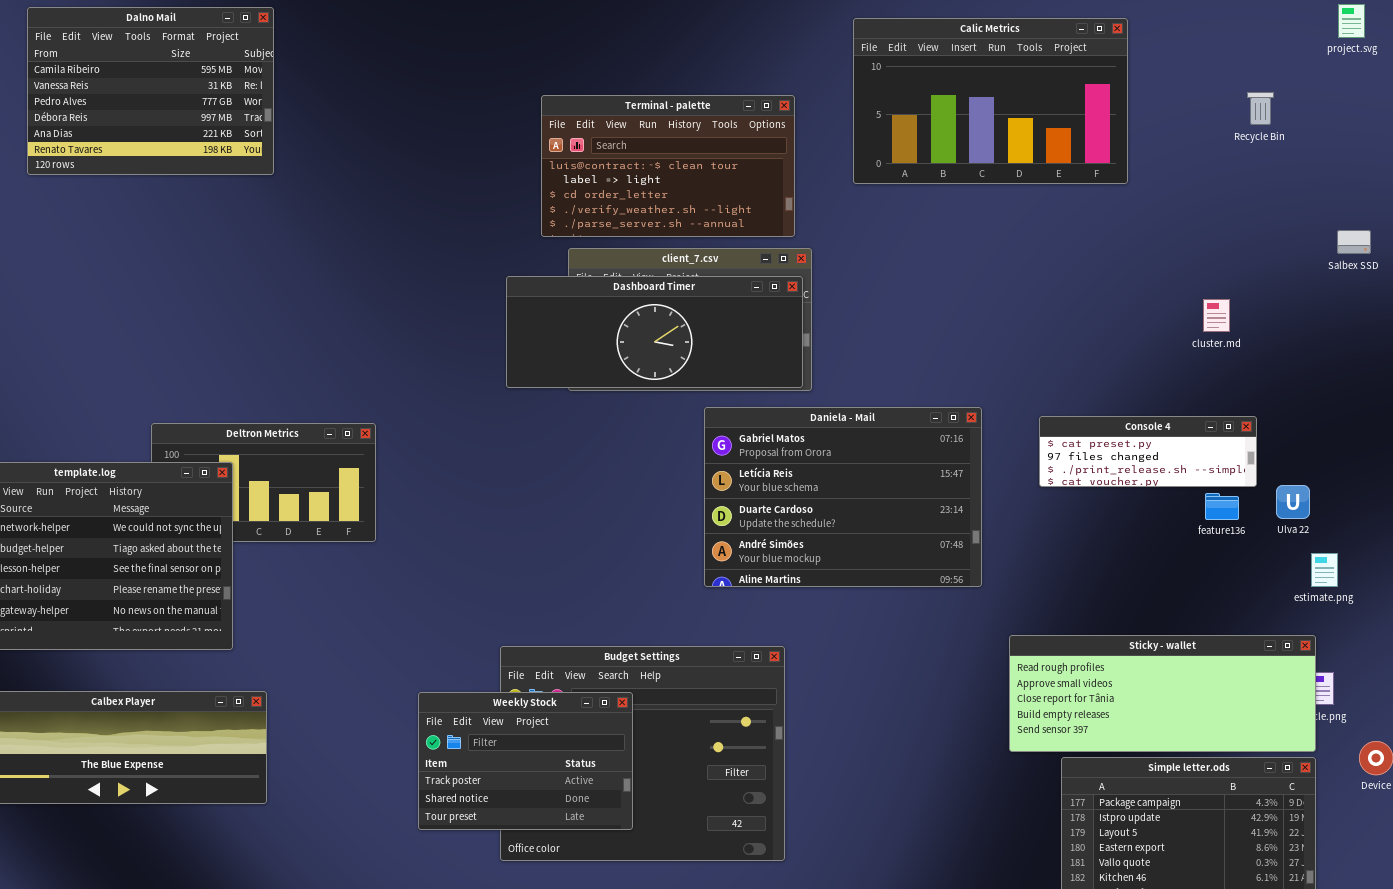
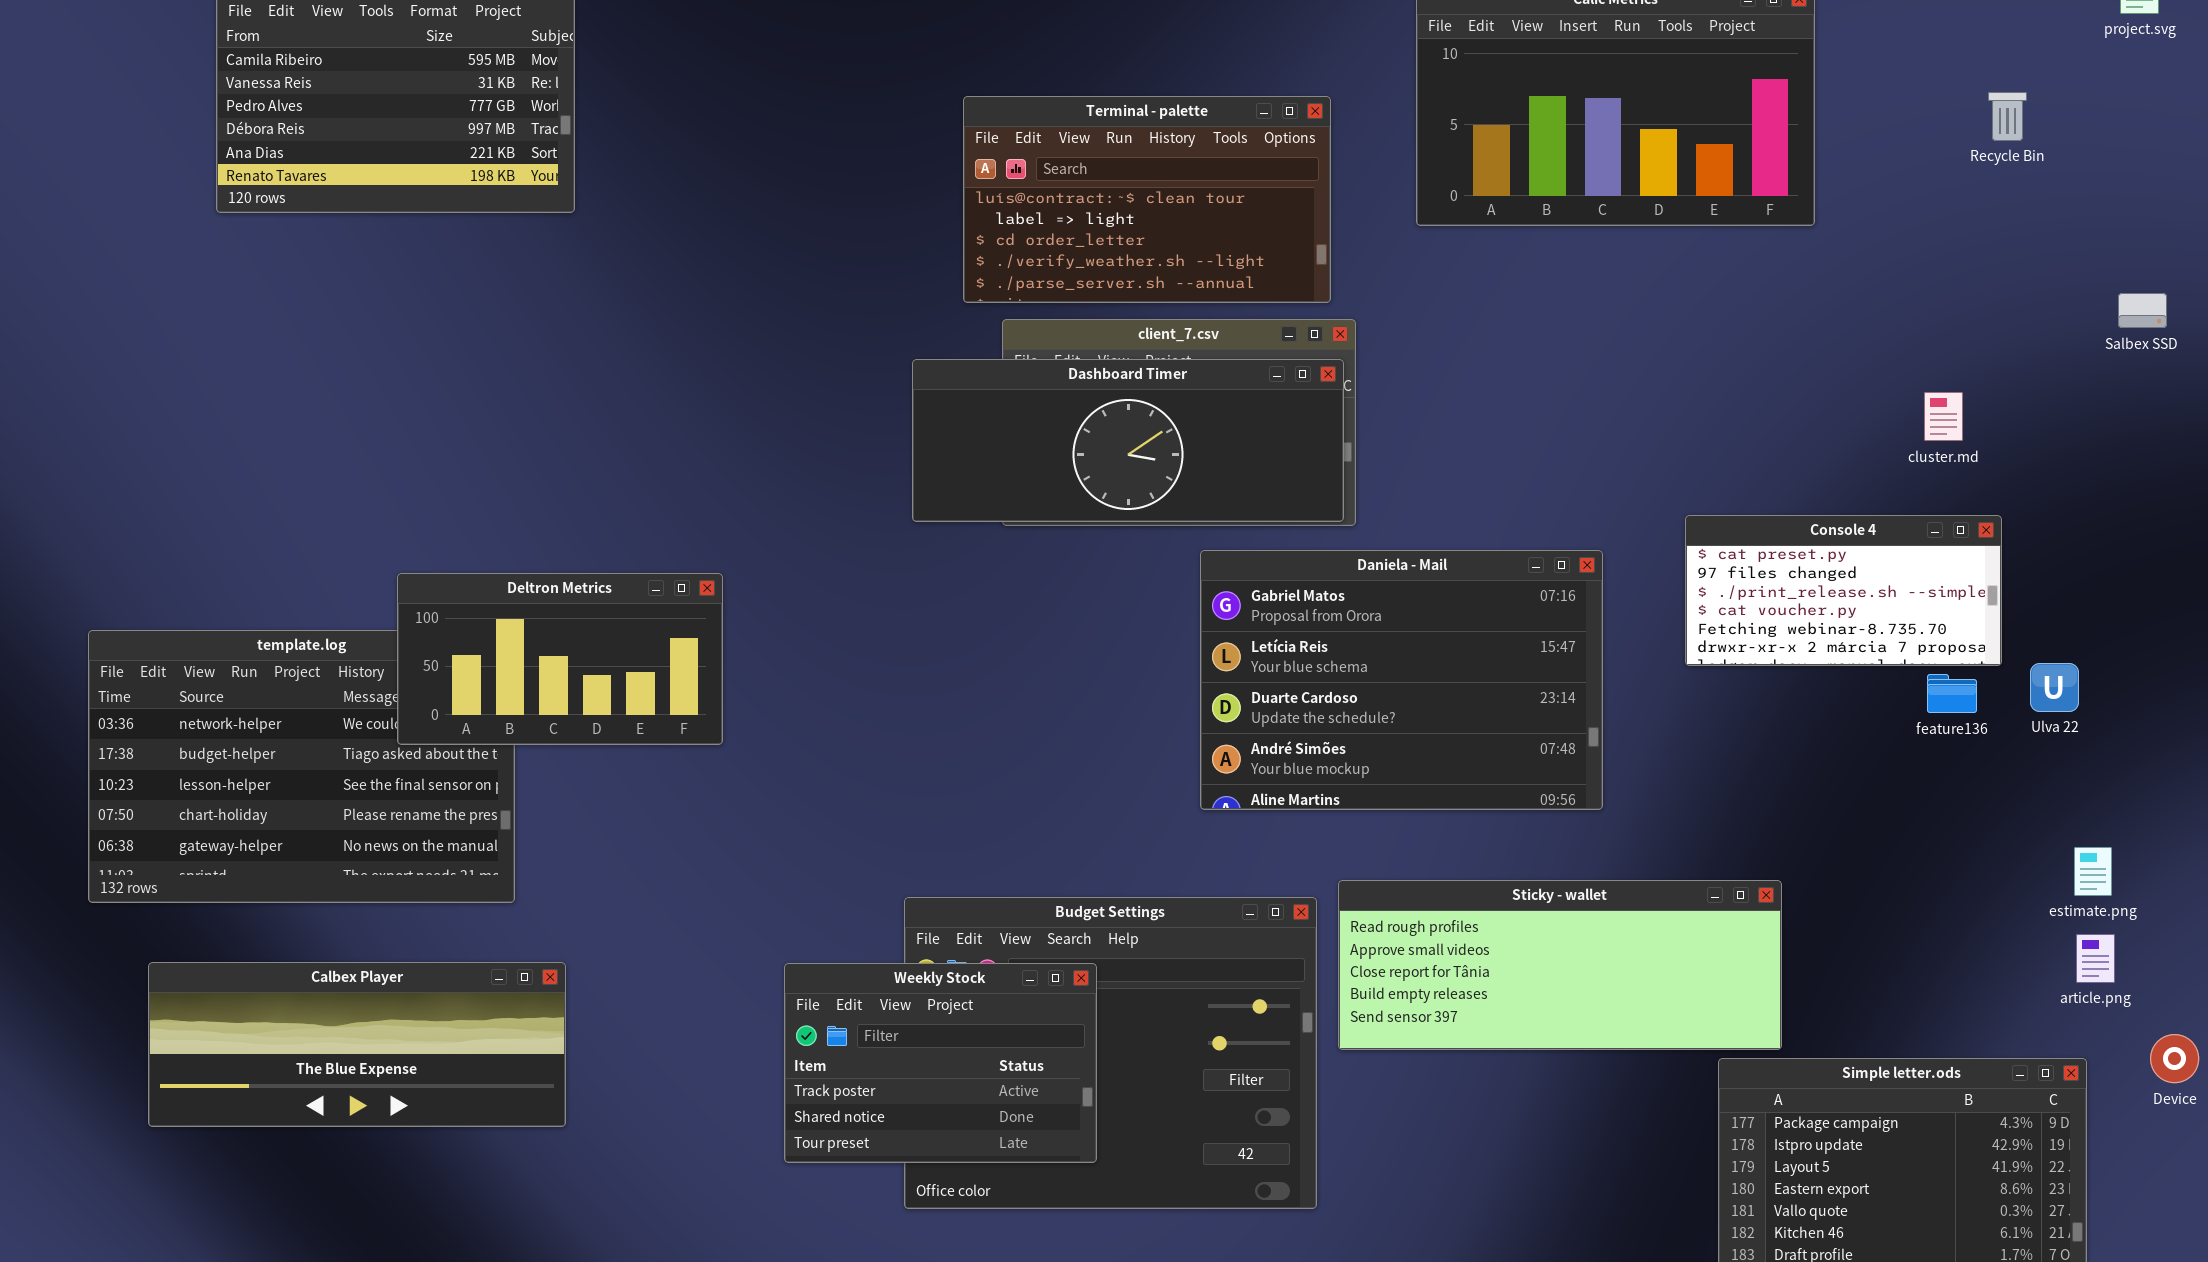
Console 4: [1039,416,1257,487] -> [1685,515,2002,666], resized
Deltron Metrics: [151,423,376,542] -> [397,573,723,745], raised
estimate.png: [1311,553,1338,587] -> [2074,847,2112,896], moved
Sticky - wallet: [1009,635,1316,752] -> [1338,880,1782,1050], moved

